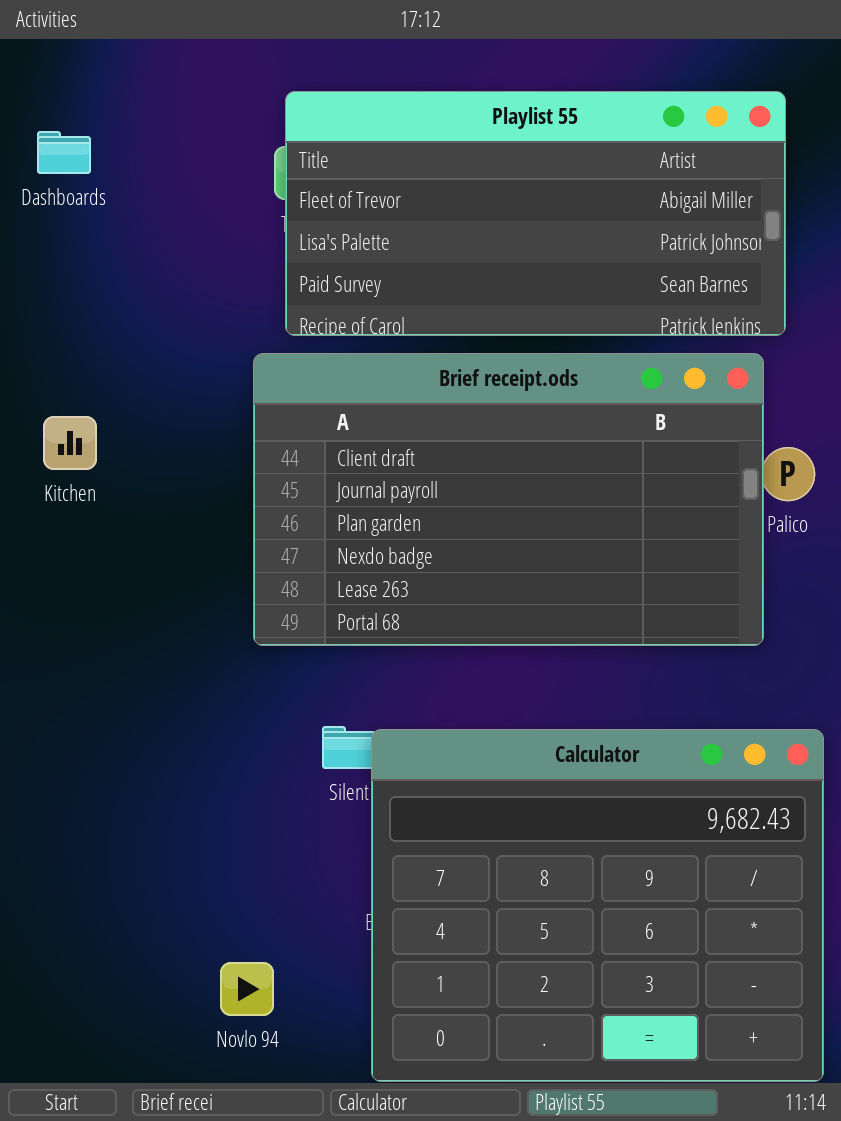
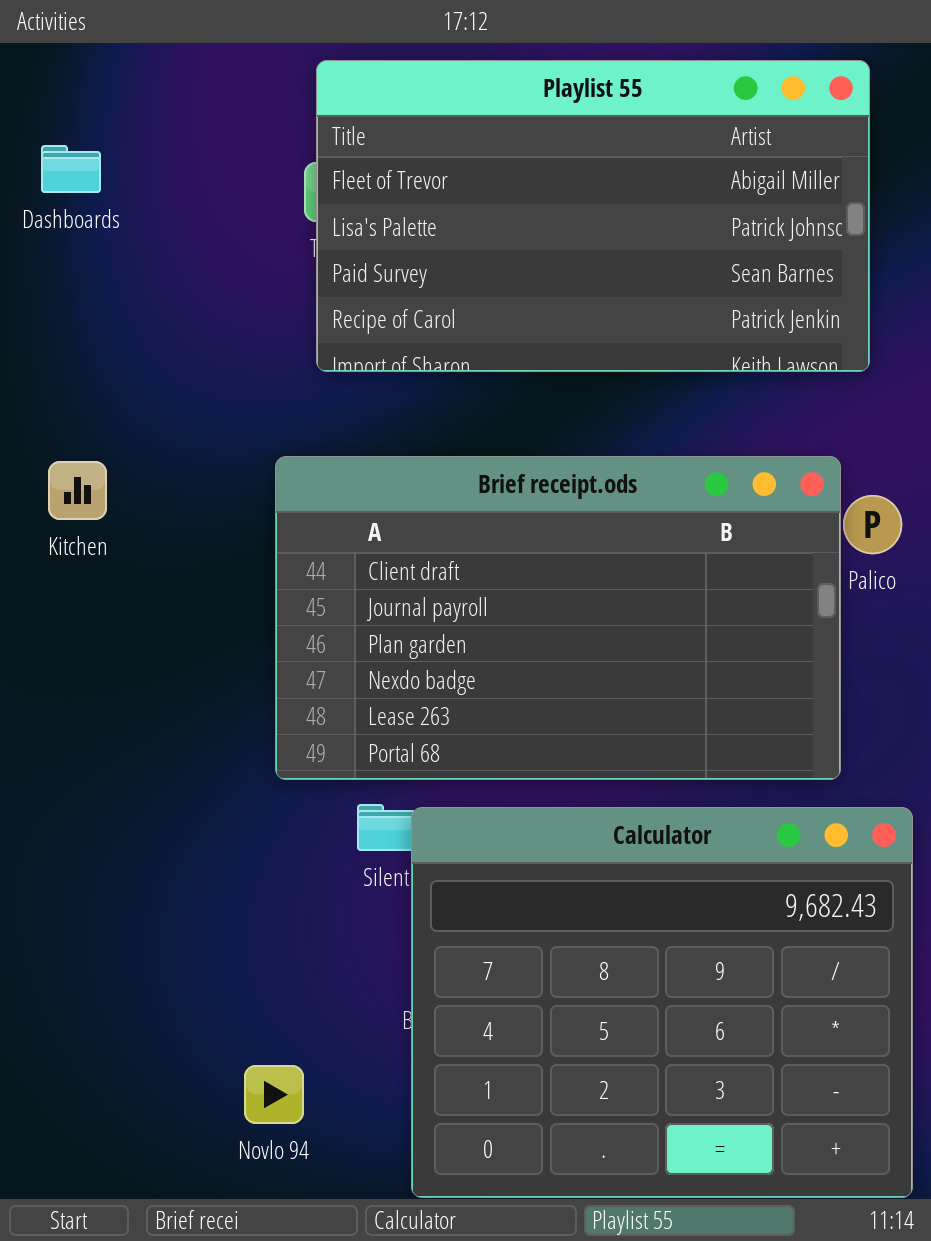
Playlist 55: [285,91,786,336] -> [316,60,870,372], resized
Brief receipt.ods: [253,353,764,646] -> [275,456,841,780], moved

